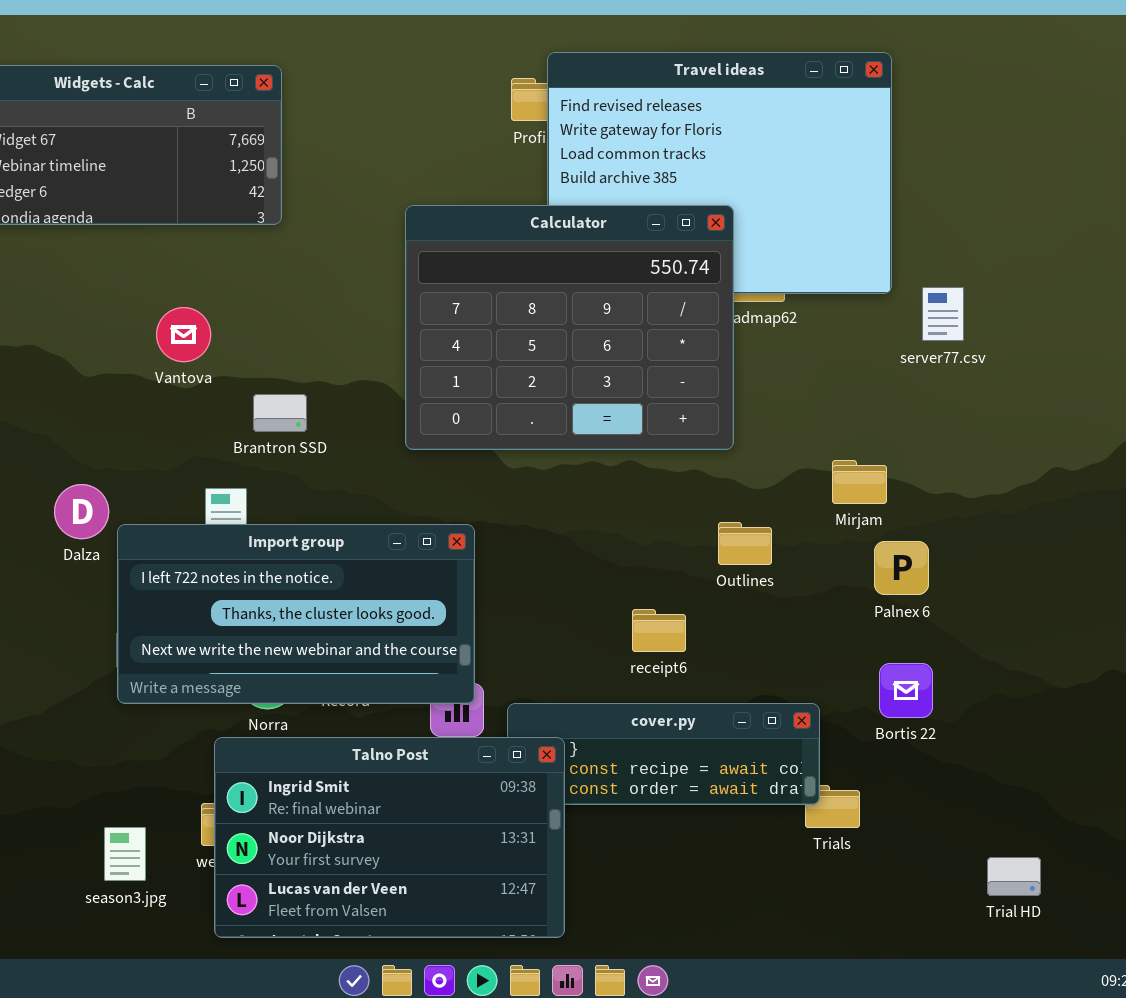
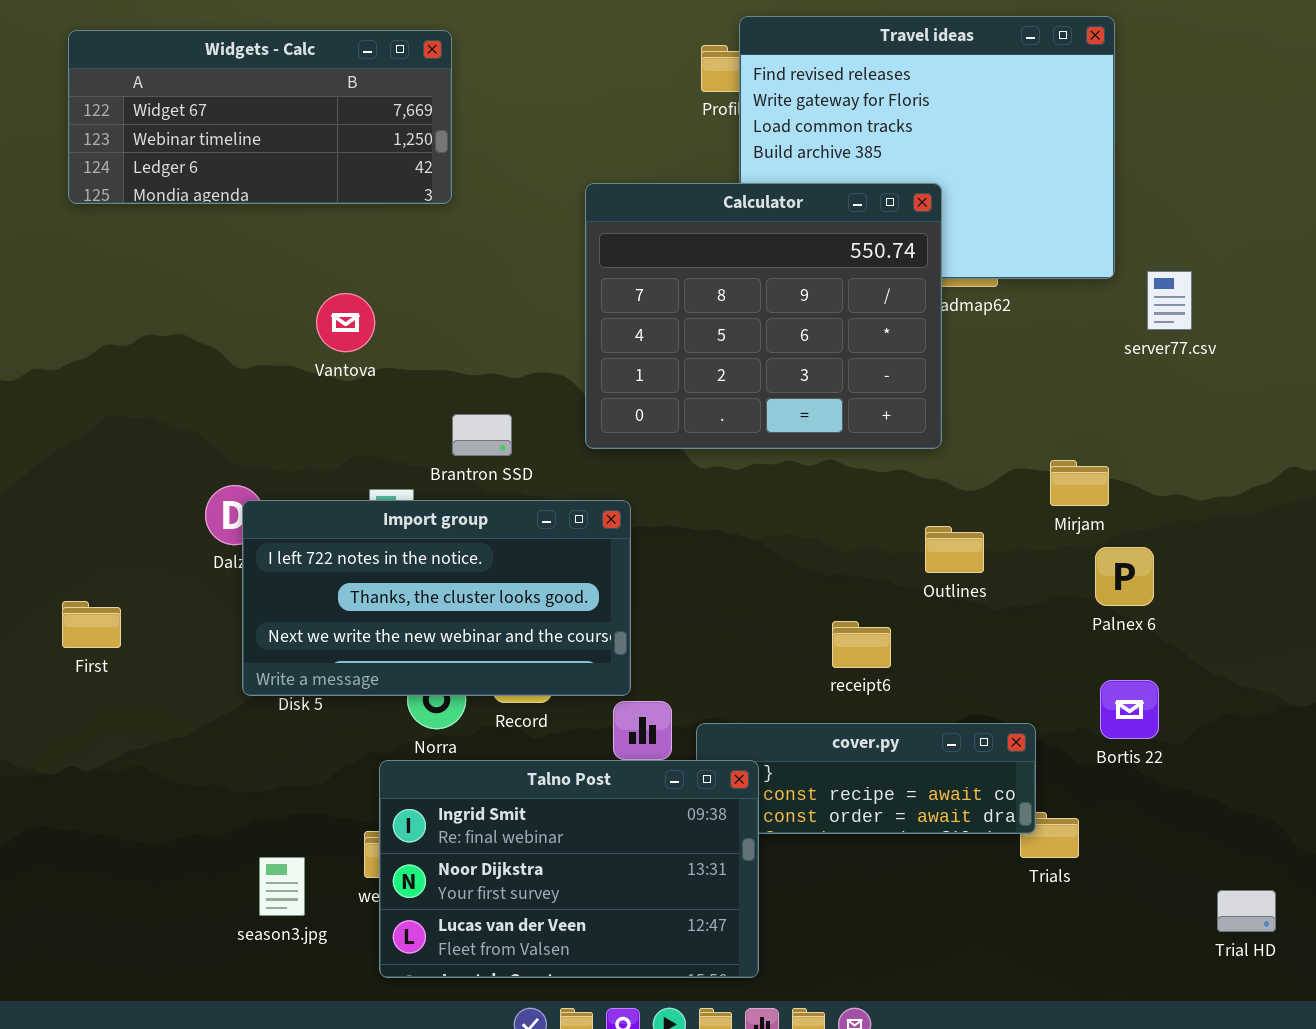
Brantron SSD: [253,394,307,432] -> [452,414,512,456], moved
Import group: [117,524,475,704] -> [242,500,631,696], moved

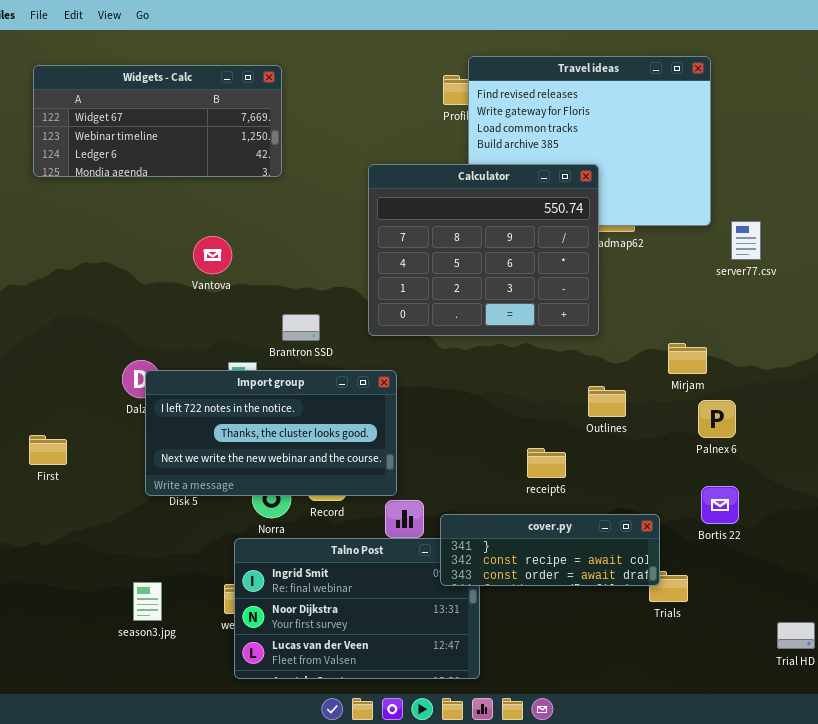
cover.py: [696,723,1036,834] -> [440,514,660,586], raised
season3.jpg: [259,857,305,916] -> [133,582,162,621], moved

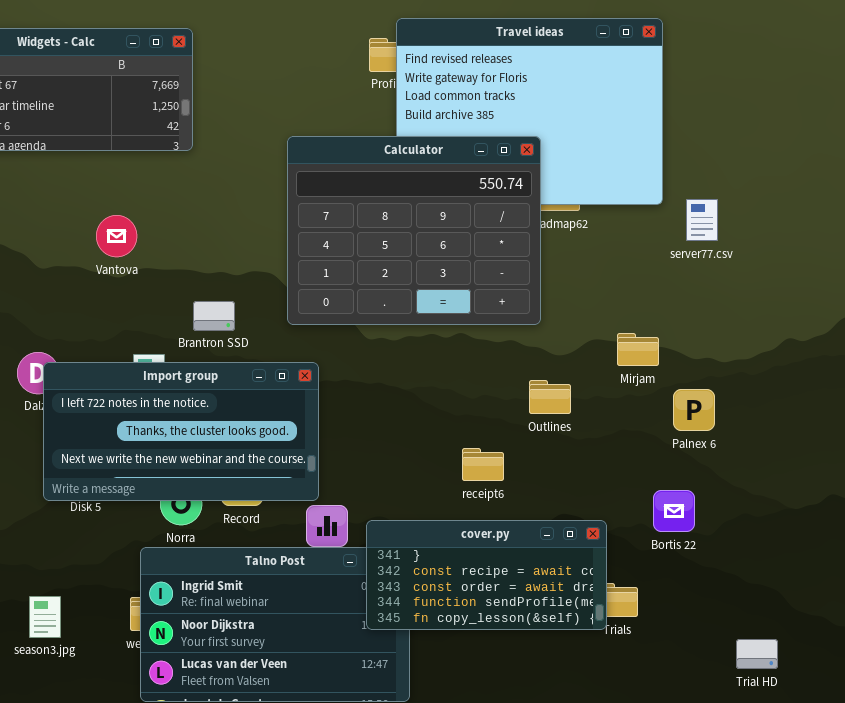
Palnex 6: [698,400,736,438] -> [673,389,715,431], moved
cover.py: [440,514,660,586] -> [366,520,607,630], resized

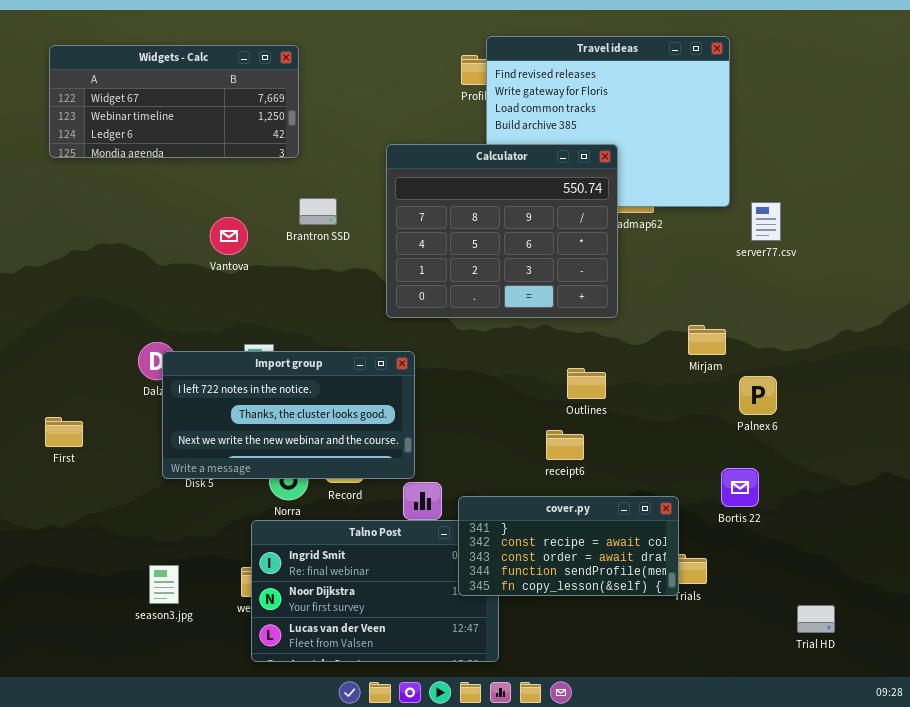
Brantron SSD: [193,301,235,331] -> [299,198,337,225], moved
Outlines: [529,380,571,414] -> [567,368,606,399], moved

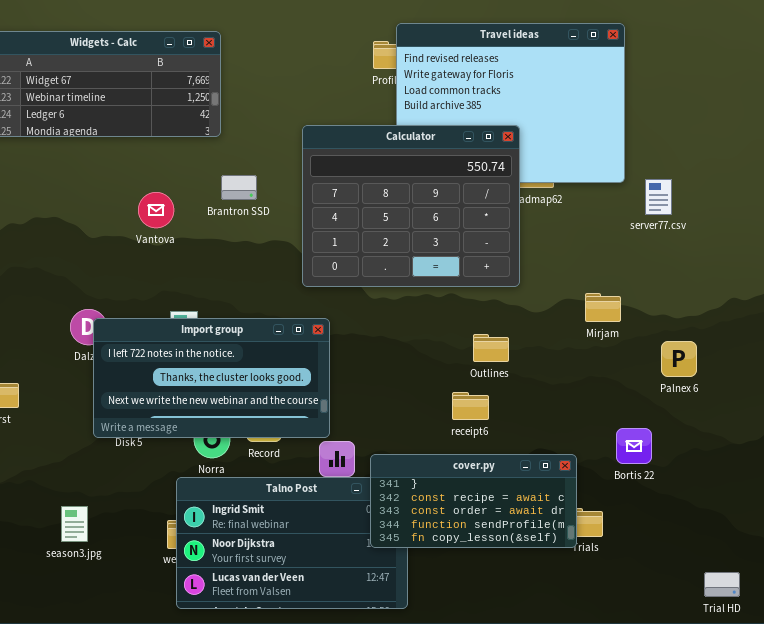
Palnex 6: [739,376,777,415] -> [661,341,697,377], moved
season3.jpg: [149,565,179,604] -> [61,506,88,542], moved
Trial HD: [797,605,835,633] -> [704,572,740,597], moved

